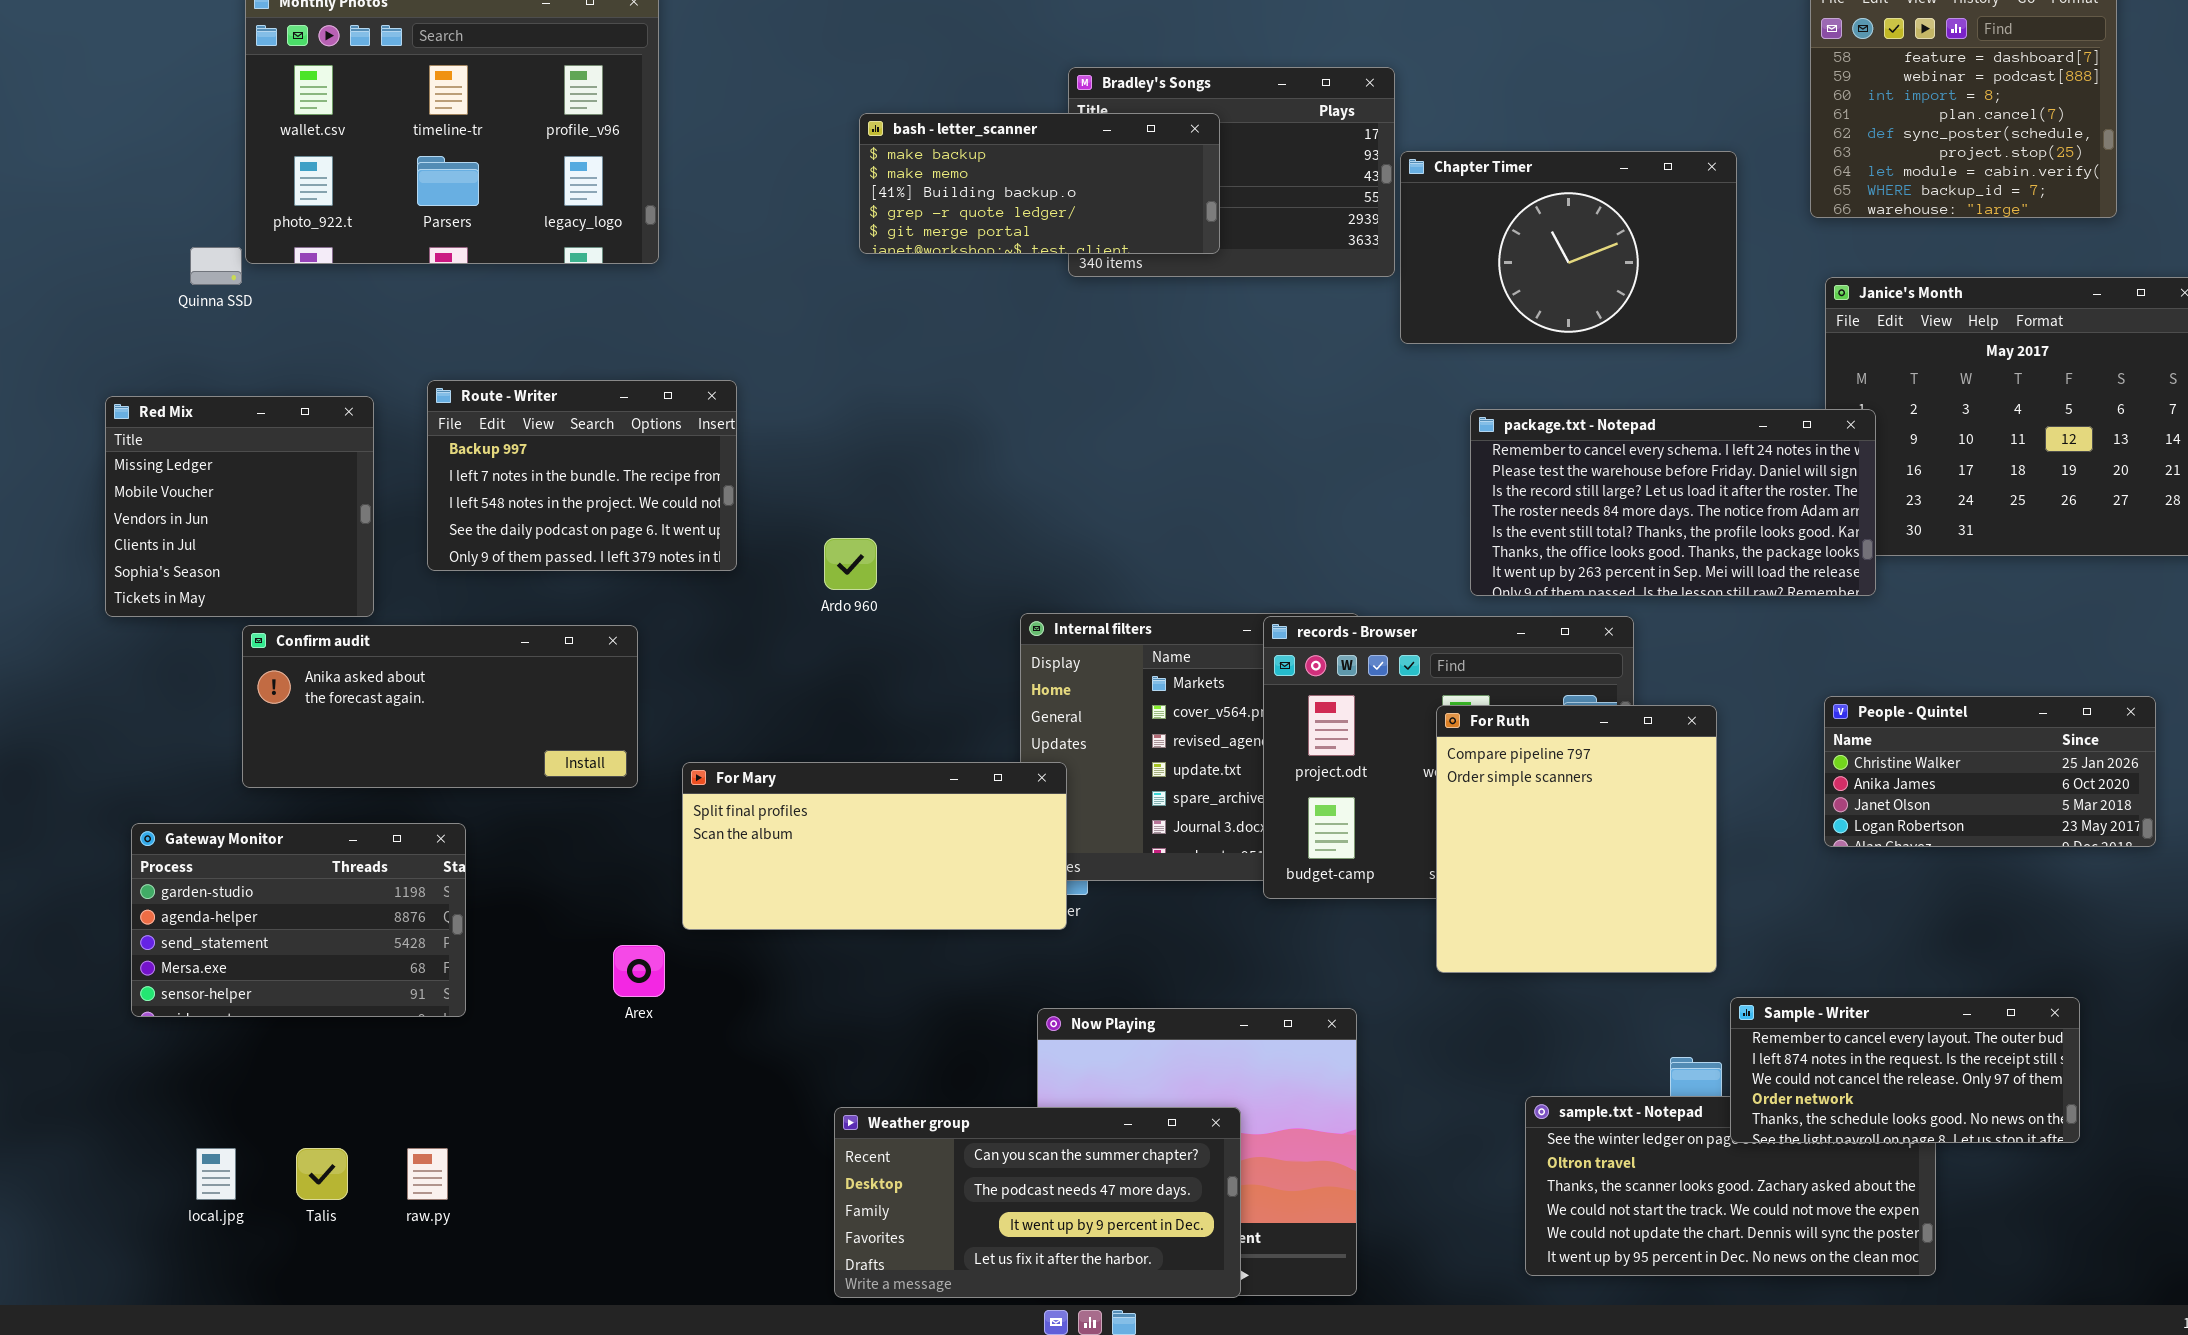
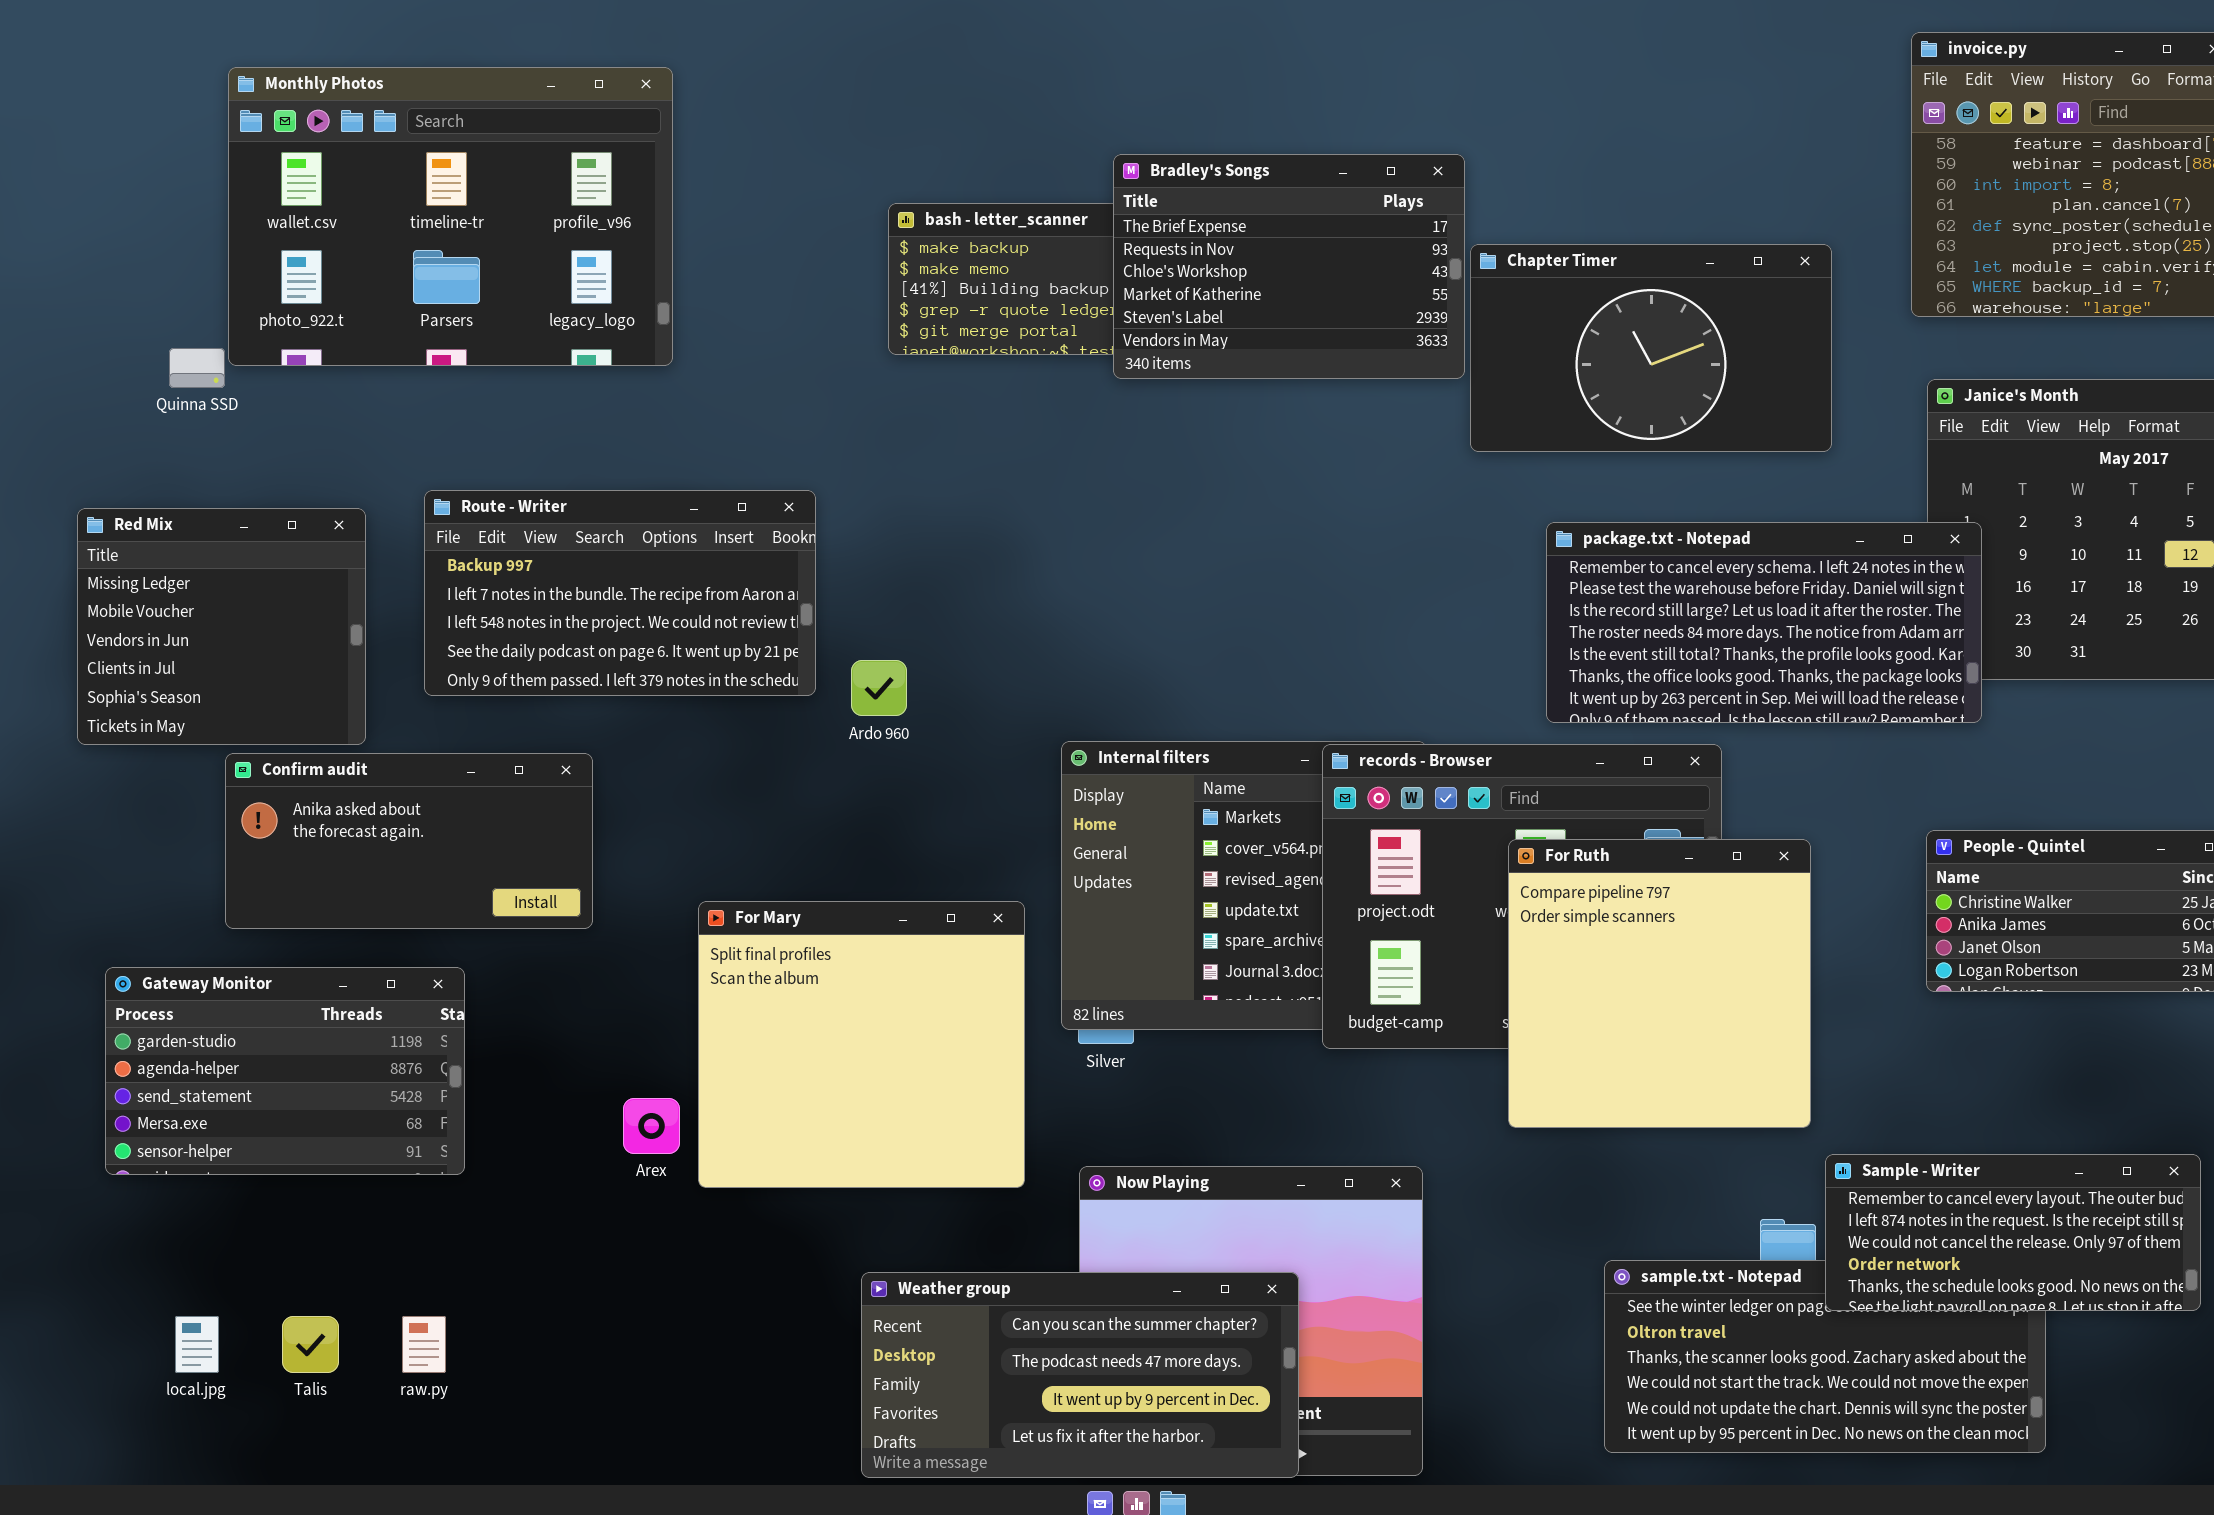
Bradley's Songs: [1068,67,1395,277] -> [1113,154,1465,379], raised
Route - Writer: [427,380,737,571] -> [424,490,816,696], resized
Confirm audit: [242,625,638,788] -> [225,753,593,929], resized
For Mary: [682,762,1067,930] -> [698,901,1025,1188], resized

